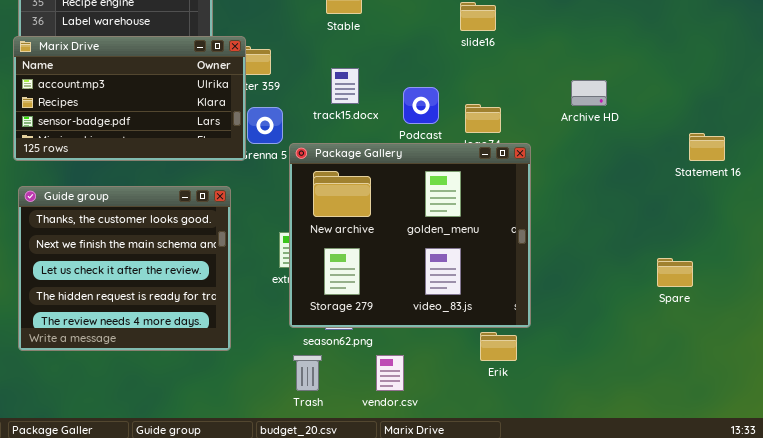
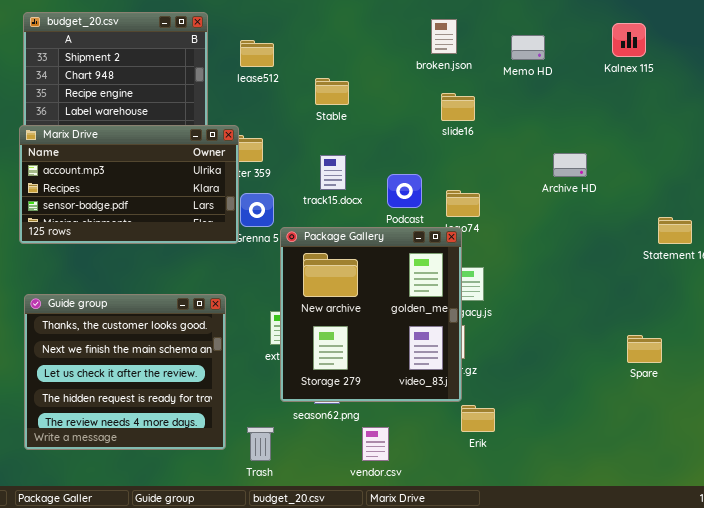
Archive HD: [571,80,607,106] -> [553,153,587,177], moved
Package Gallery: [289,143,531,328] -> [280,227,462,402], resized
Guide group: [18,186,231,351] -> [24,294,226,450], moved
Trash: [293,355,322,391] -> [247,427,274,461], moved

